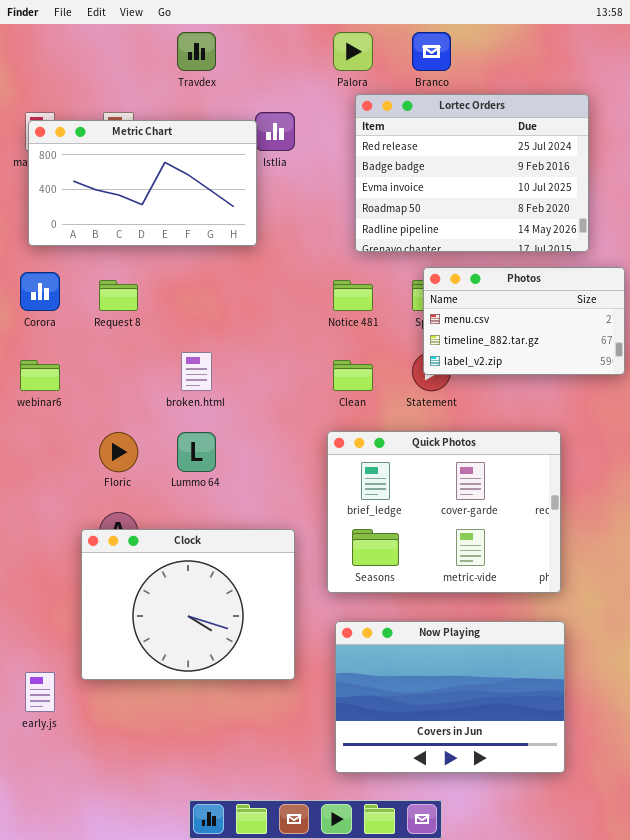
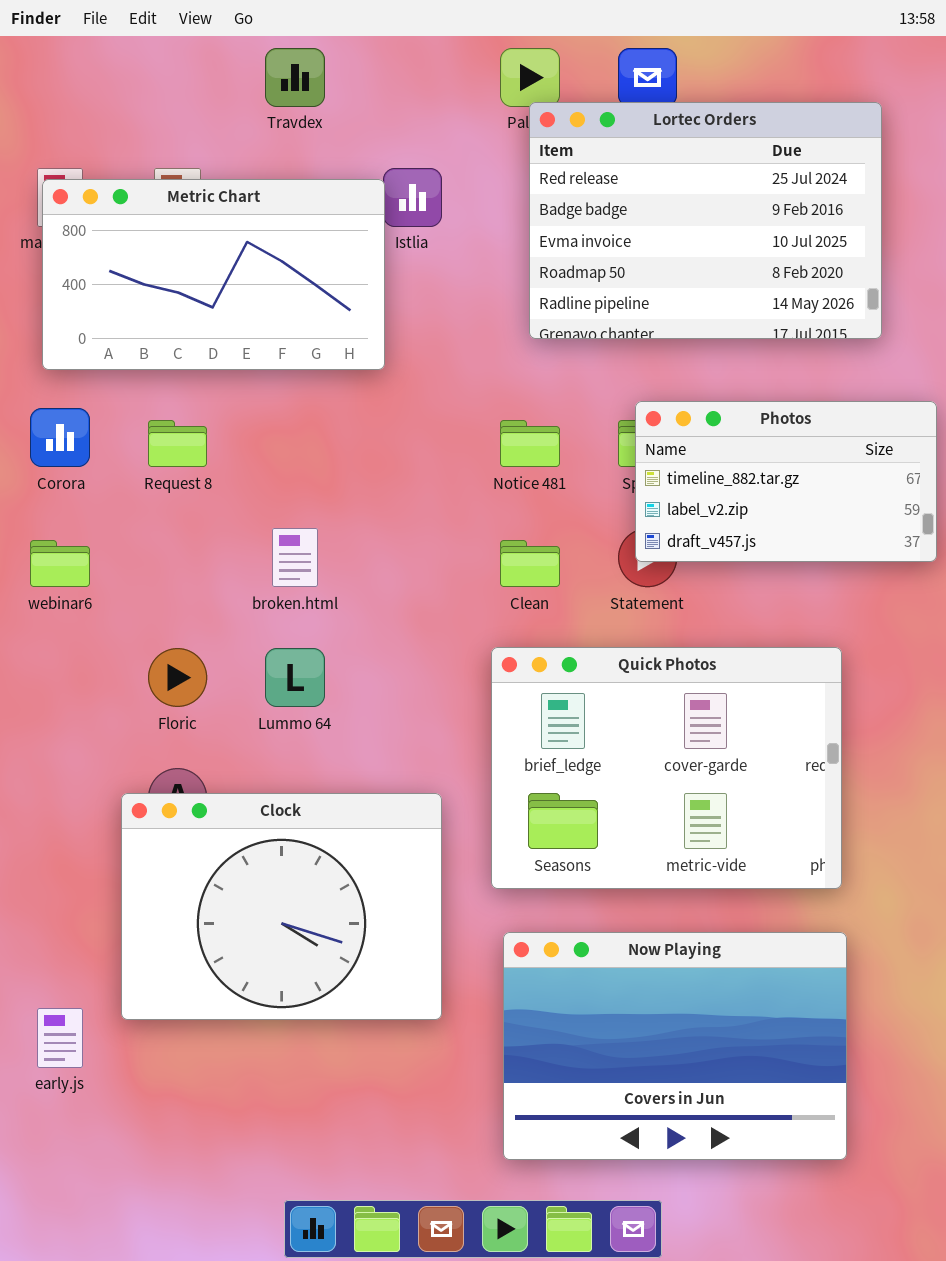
Lortec Orders: [355,94,589,252] -> [529,102,882,339], moved
Photos: [423,267,625,375] -> [635,401,937,562], scrolled down 1 row

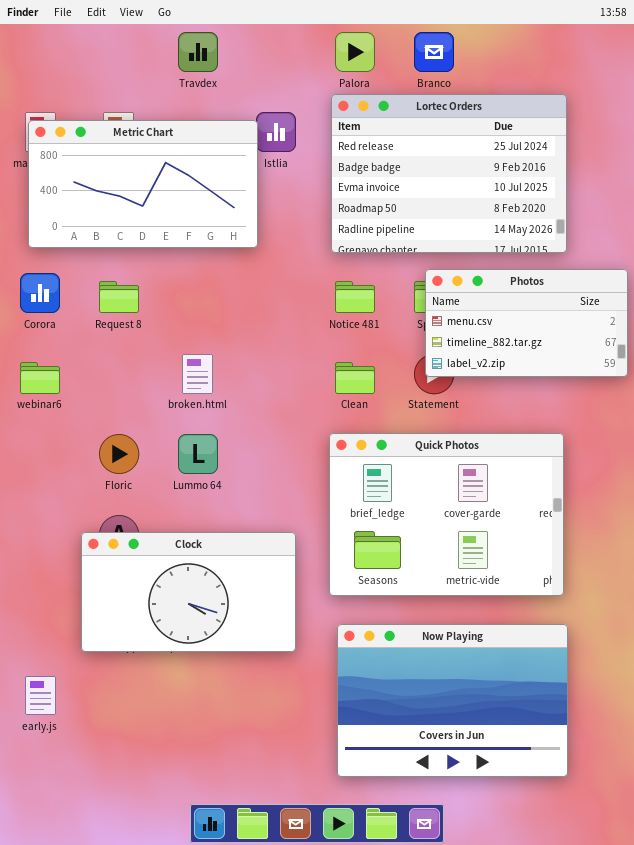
Lortec Orders: [529,102,882,339] -> [331,94,567,253], moved
Photos: [635,401,937,562] -> [425,269,628,377], scrolled up 1 row
Clock: [121,793,442,1020] -> [81,532,296,652], resized

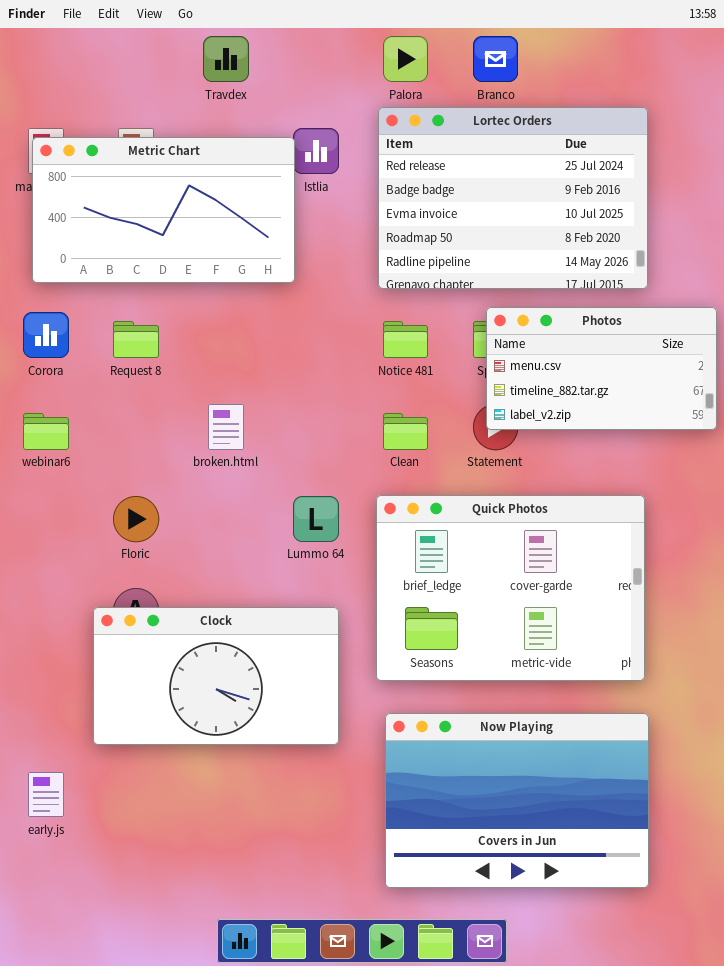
Lummo 64: [178,434,218,474] -> [293,496,339,542], moved

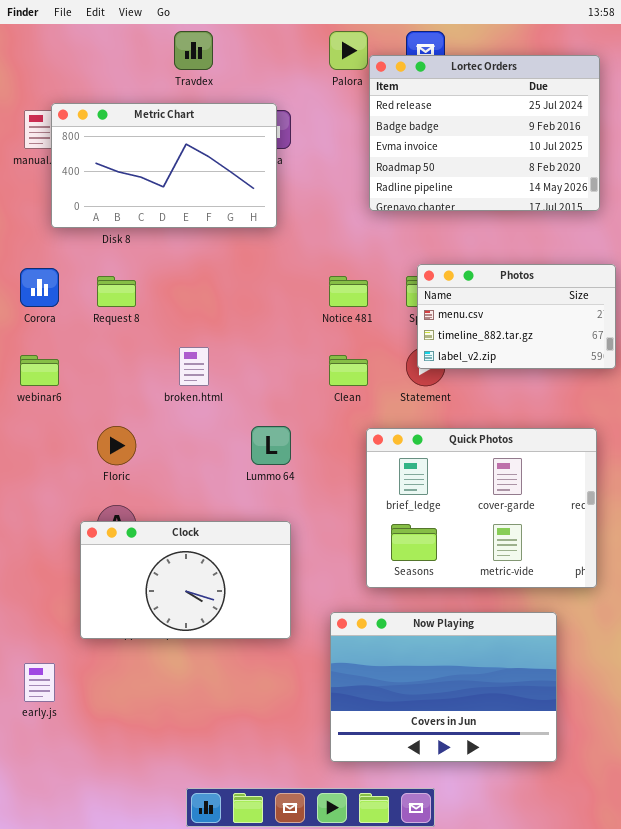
Lortec Orders: [378,107,648,289] -> [369,55,600,211], moved
Metric Chart: [32,137,295,283] -> [51,103,277,228], moved
Quick Photos: [376,495,645,681] -> [366,428,597,588], moved

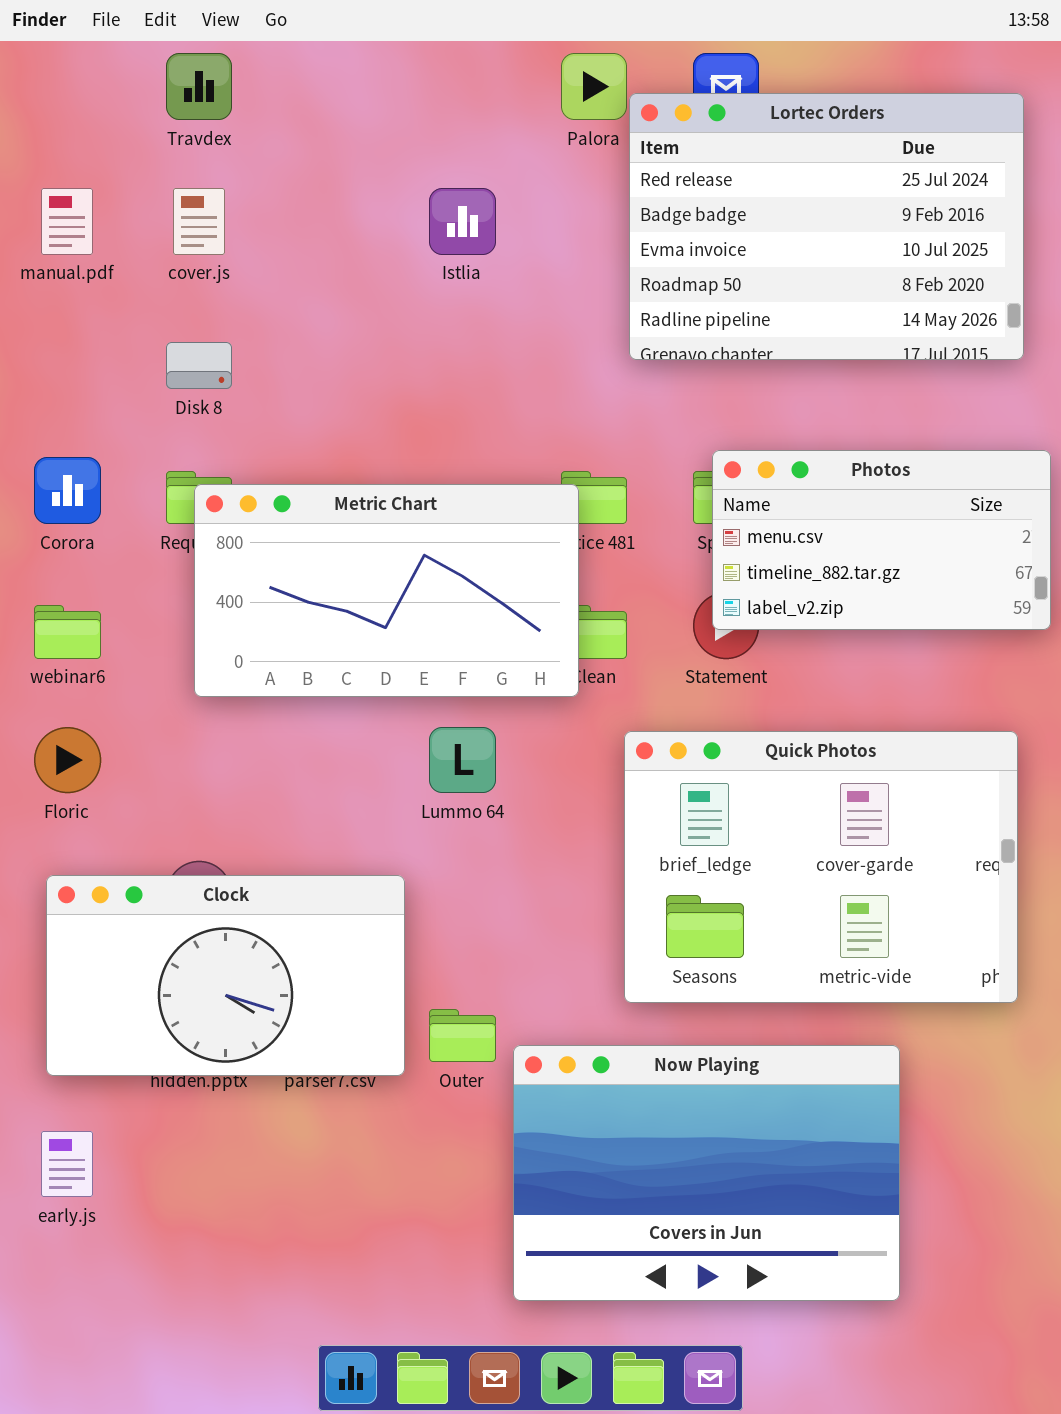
Travdex: [174,31,213,70] -> [166,53,232,120], moved
Metric Chart: [51,103,277,228] -> [194,484,579,697], moved
Floric: [97,426,136,465] -> [34,727,101,793], moved
Clock: [80,521,291,639] -> [46,875,405,1076], moved
Now Playing: [330,612,557,762] -> [513,1045,900,1301], moved

